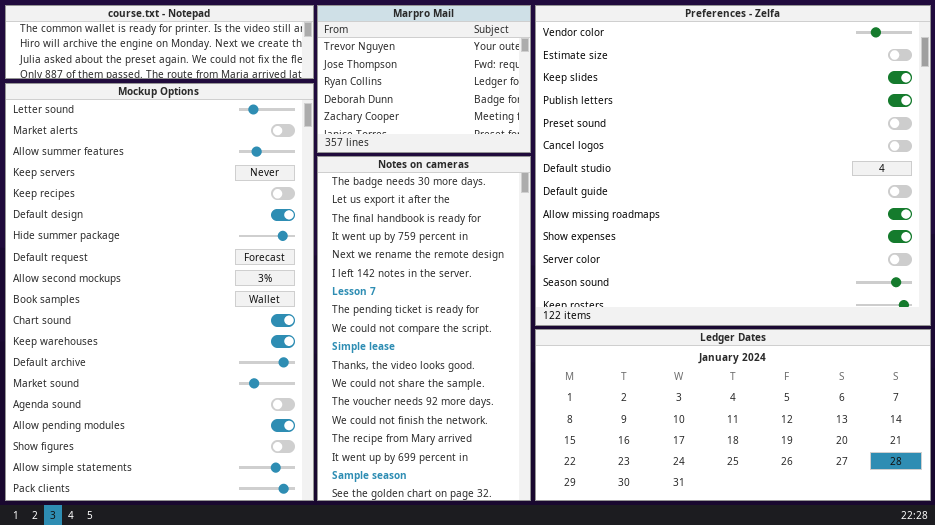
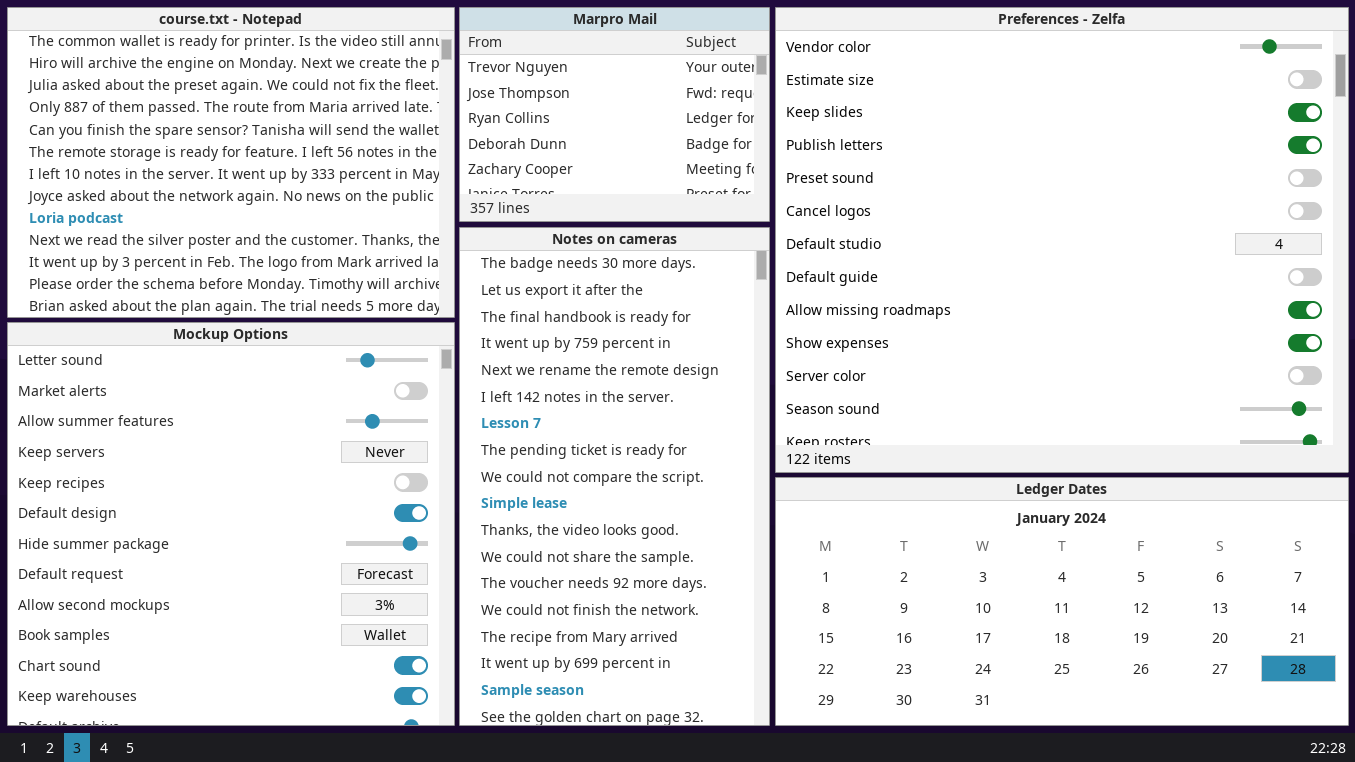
course.txt - Notepad: [5,5,314,79] -> [7,7,455,318], resized
Mockup Options: [5,83,314,501] -> [7,322,455,726], resized

